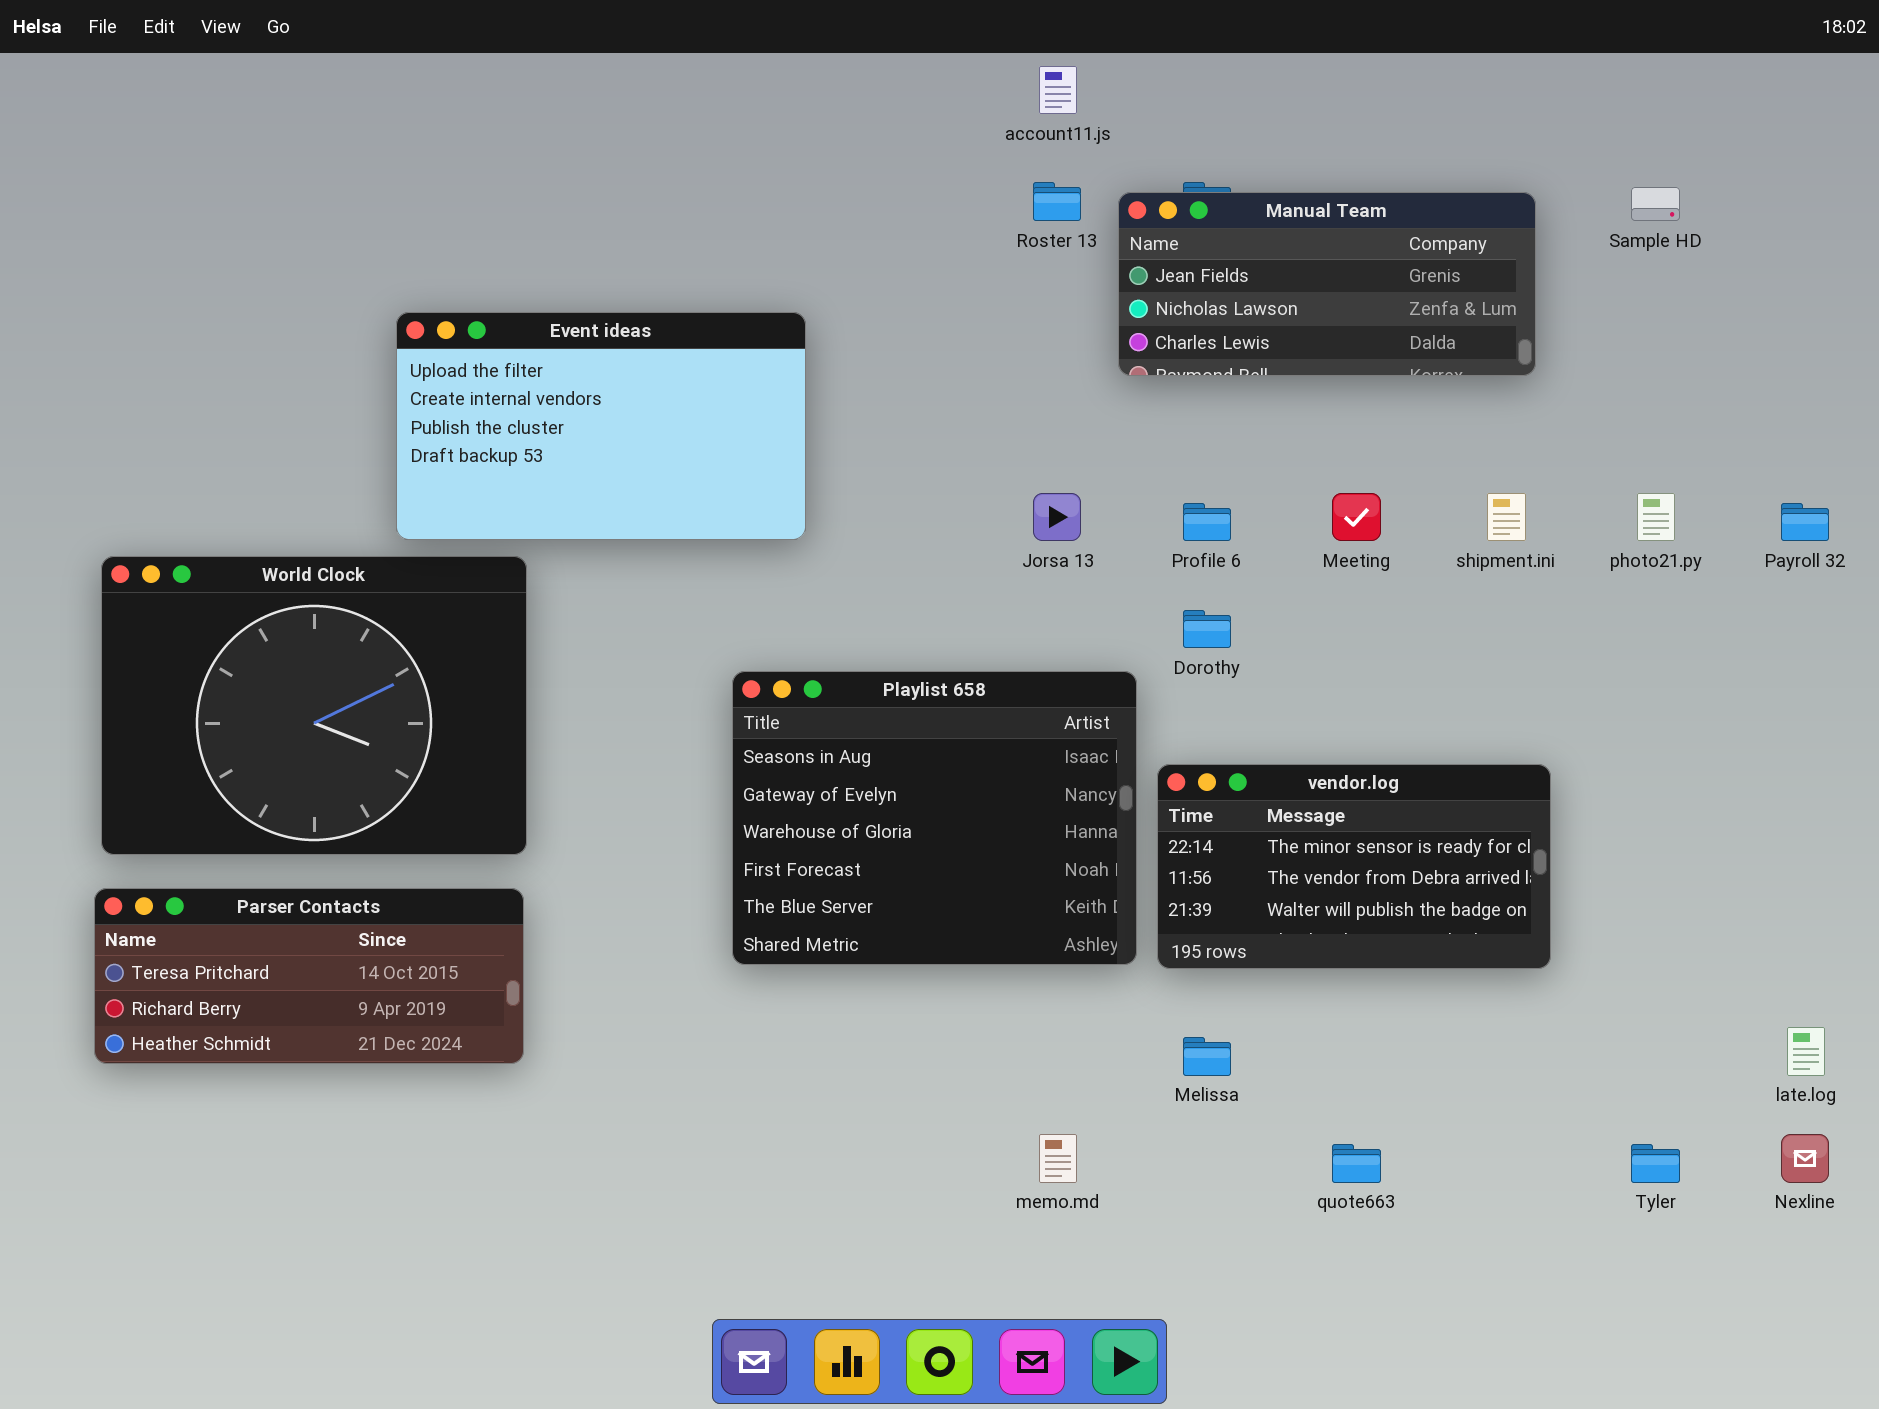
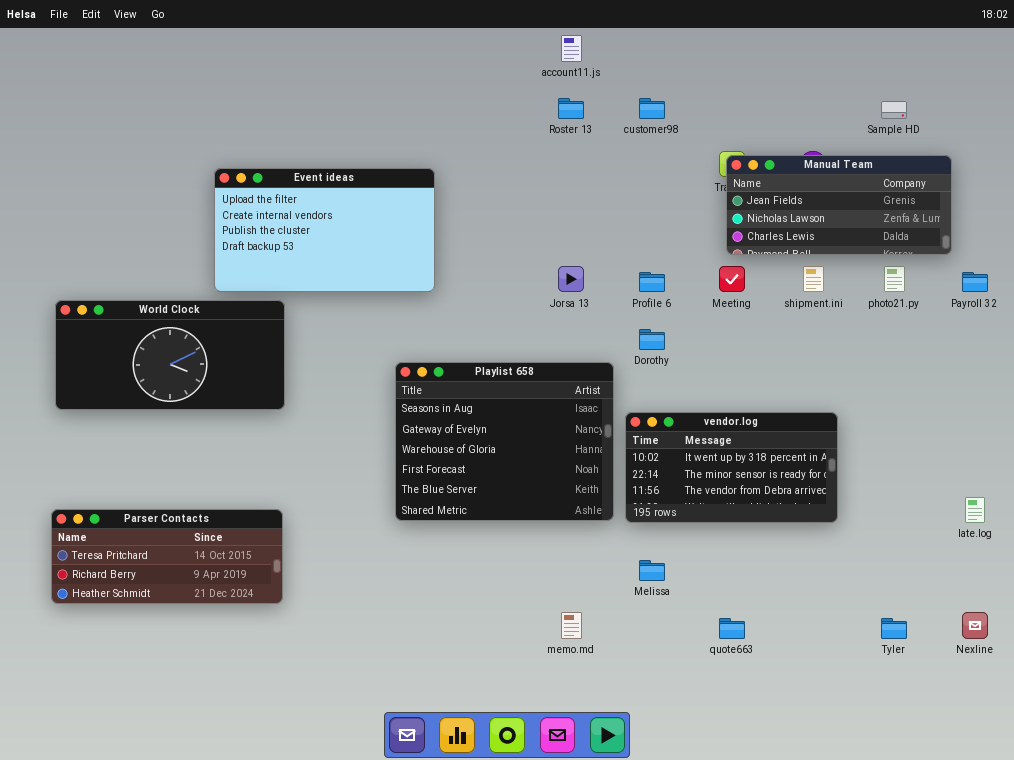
Manual Team: [1118,192,1536,376] -> [726,155,952,255], moved
World Clock: [101,556,527,855] -> [55,300,285,410], resized
vendor.log: [1157,764,1551,969] -> [625,412,838,523], scrolled up 1 row
Parser Contacts: [94,888,524,1064] -> [51,509,283,604], moved
late.log: [1787,1027,1825,1076] -> [965,497,985,523], moved

